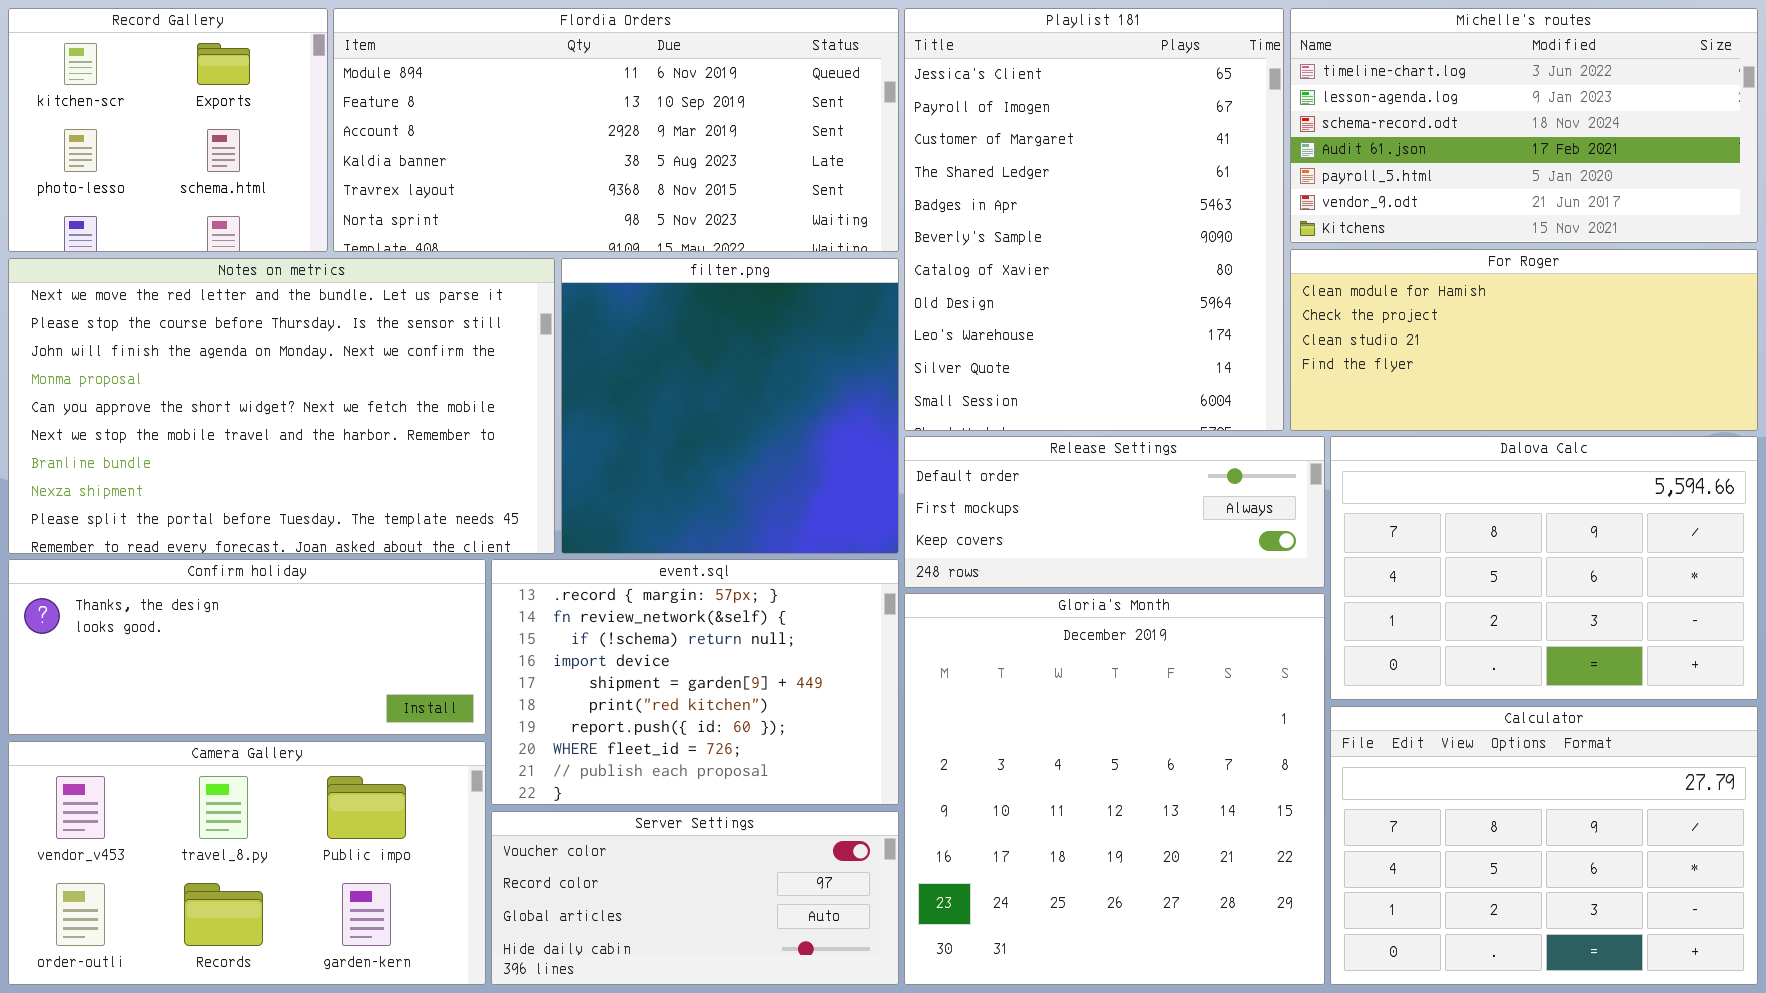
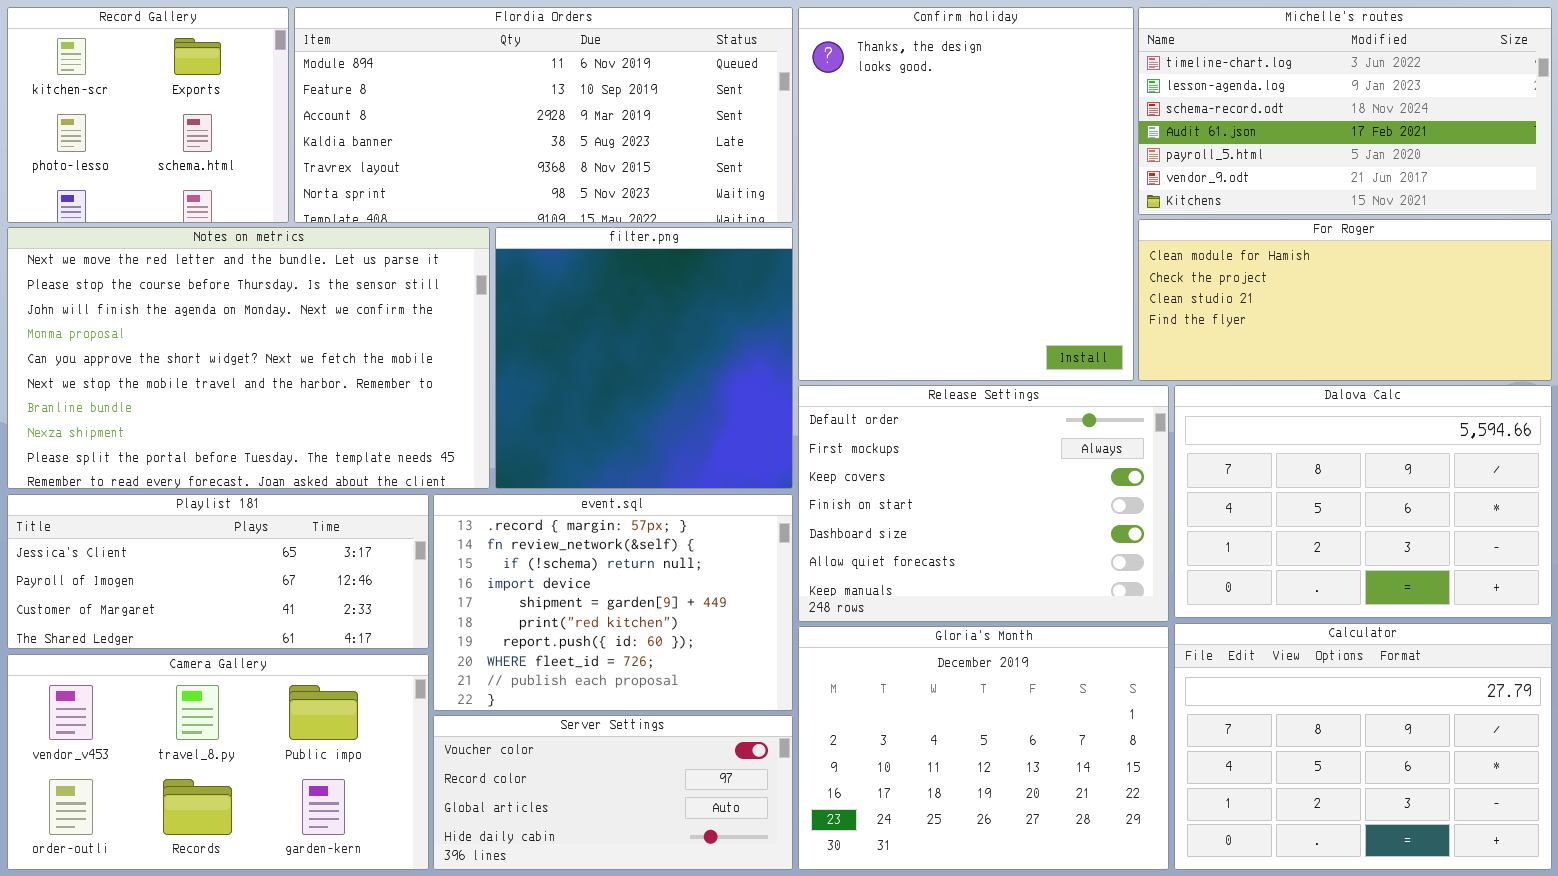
Playlist 181: [904,8,1284,431] -> [7,494,429,649], moved, resized
Release Settings: [904,436,1325,588] -> [798,385,1169,622], resized
Confirm holiday: [8,559,486,735] -> [798,7,1134,381], moved, resized
Gloria's Month: [904,593,1325,985] -> [798,626,1169,870], resized

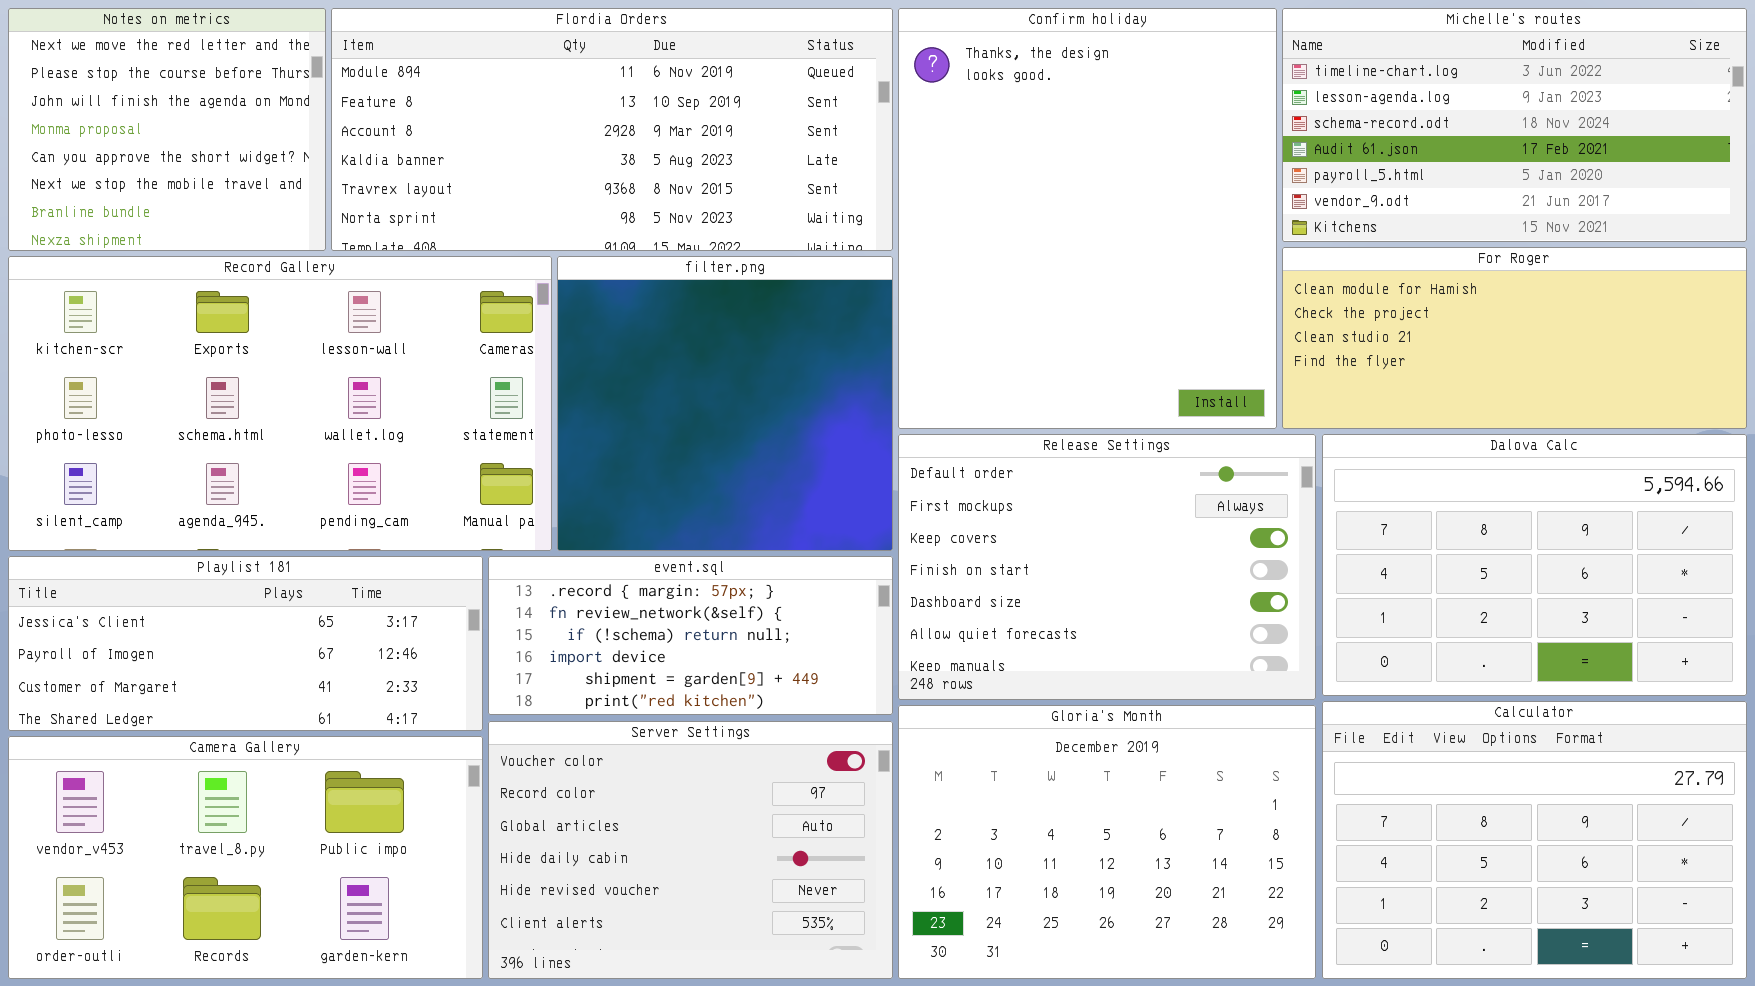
Record Gallery: [7,7,289,223] -> [8,256,552,551], moved, resized
Notes on metrics: [7,227,490,489] -> [8,8,326,251], moved, resized
event.sql: [433,494,793,711] -> [488,556,893,715], resized
Server Settings: [433,715,793,870] -> [488,721,893,979], resized

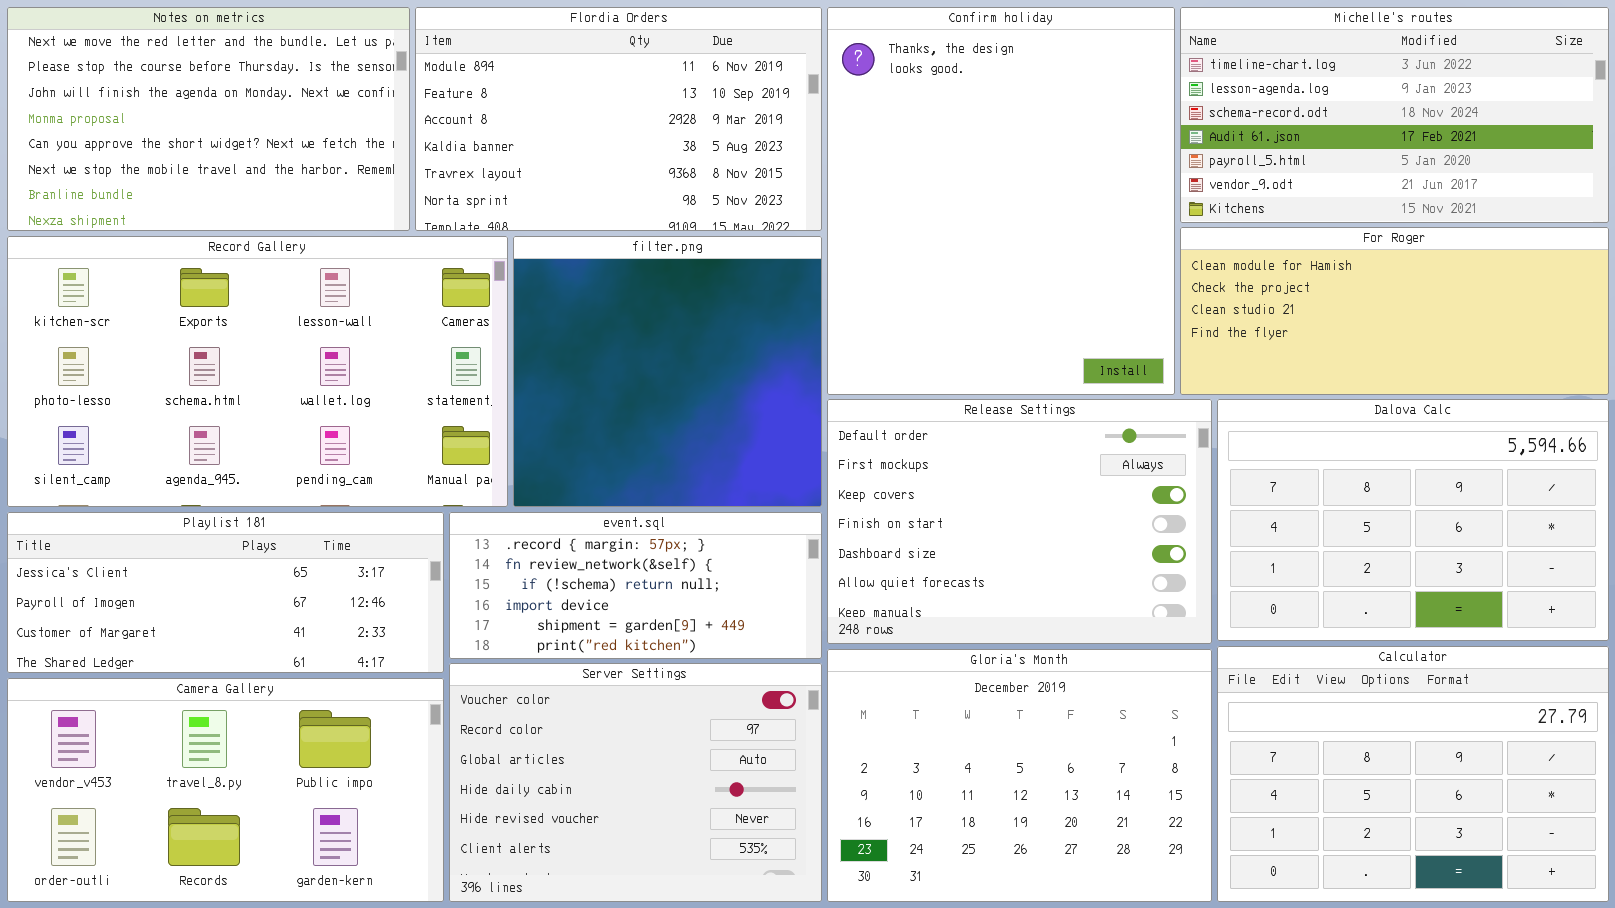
Notes on metrics: [8,8,326,251] -> [7,7,410,231], resized
Flordia Orders: [331,8,893,251] -> [415,7,822,231], resized

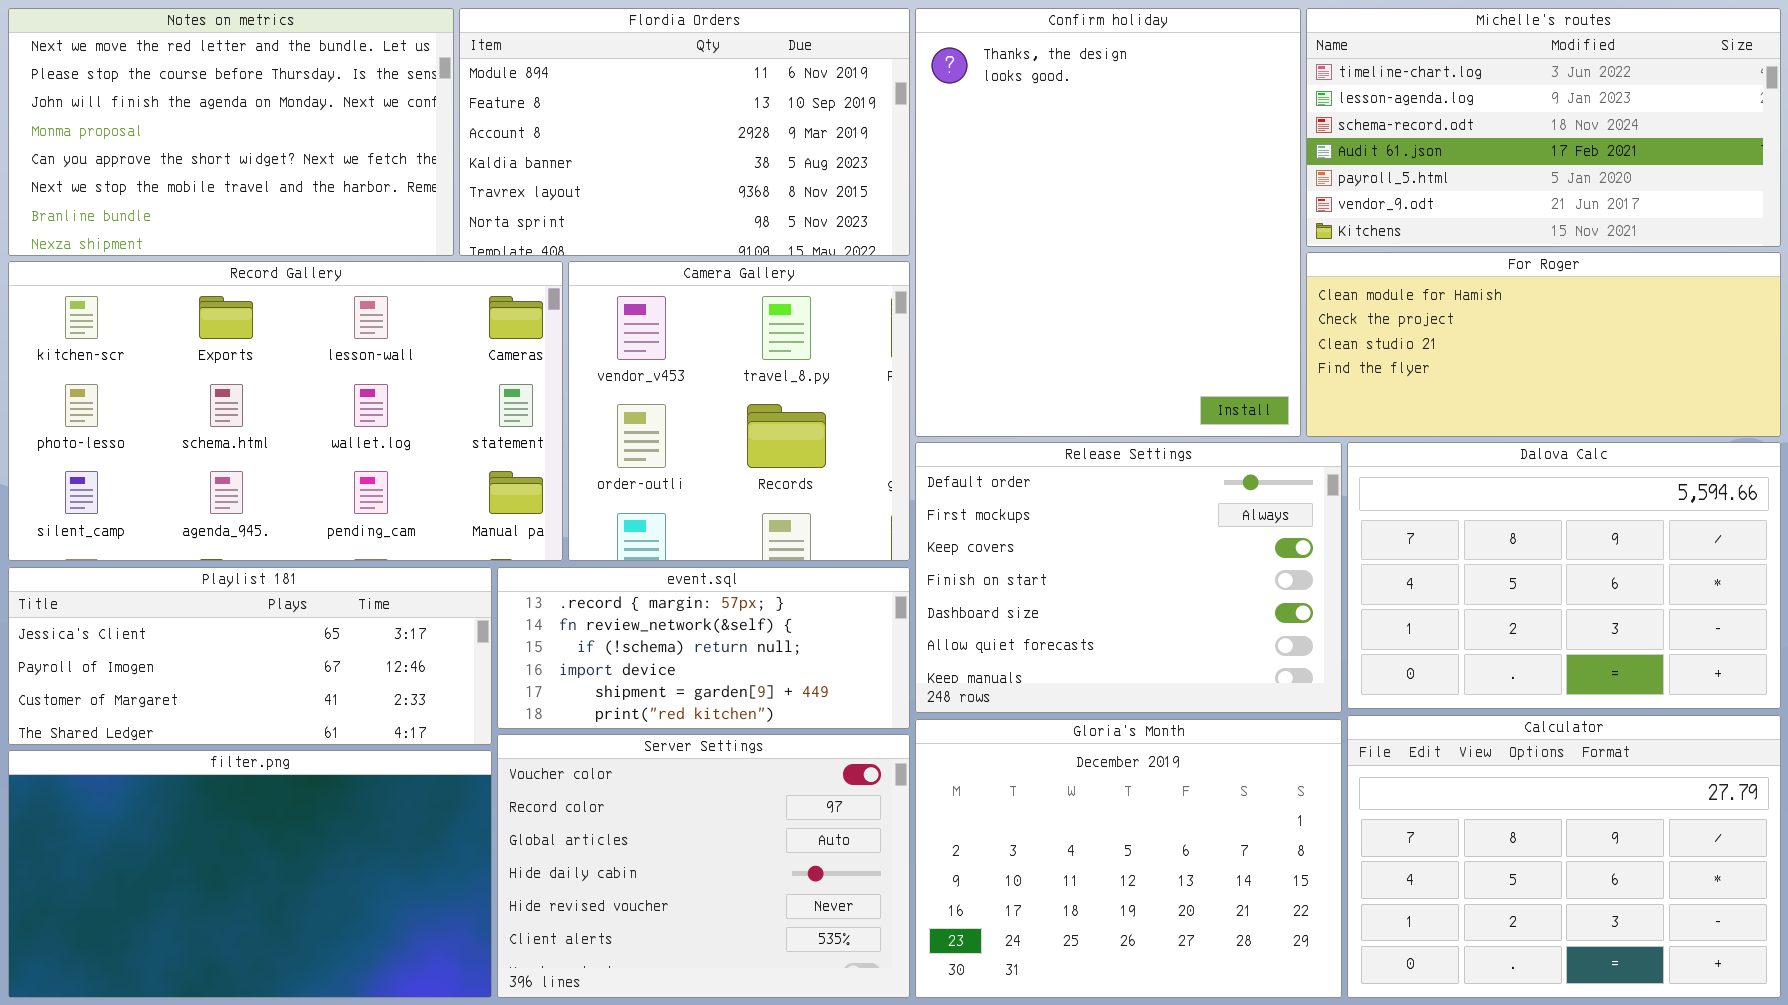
filter.png: [513,236,822,507] -> [8,750,492,998], moved, resized
Camera Gallery: [7,678,444,902] -> [568,261,910,561], moved, resized

